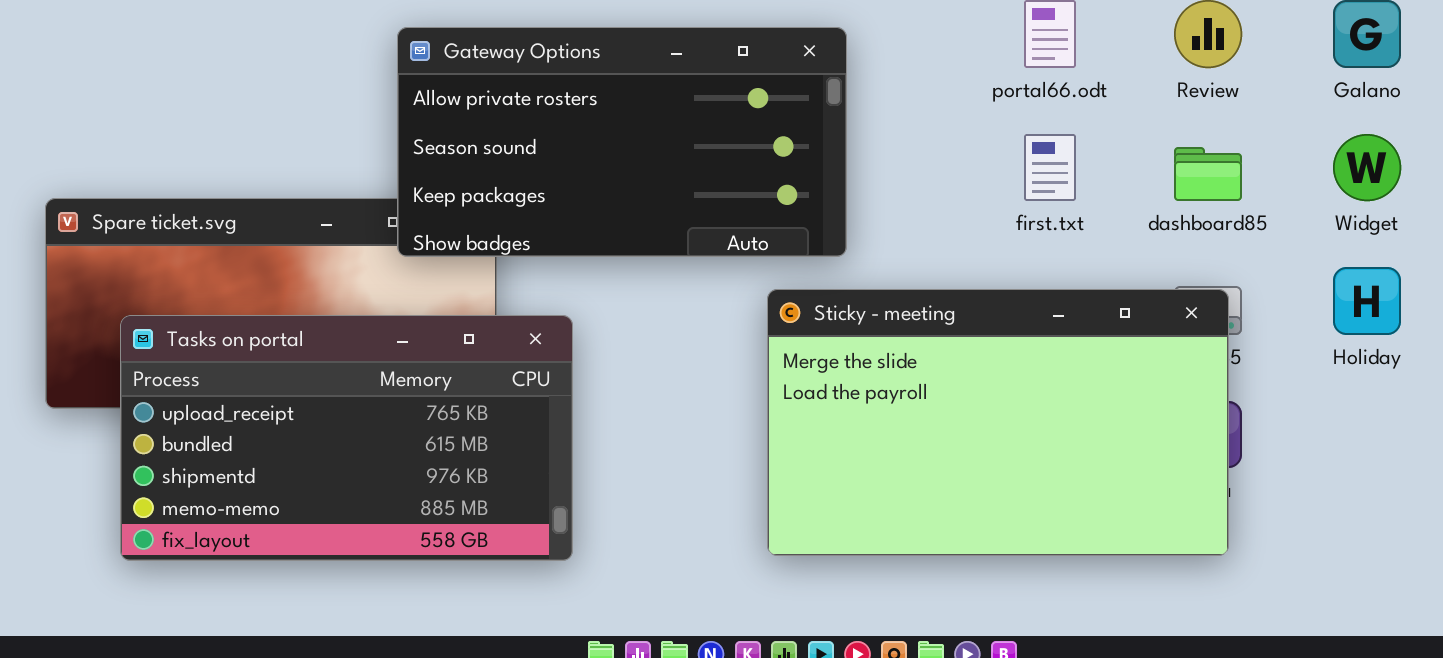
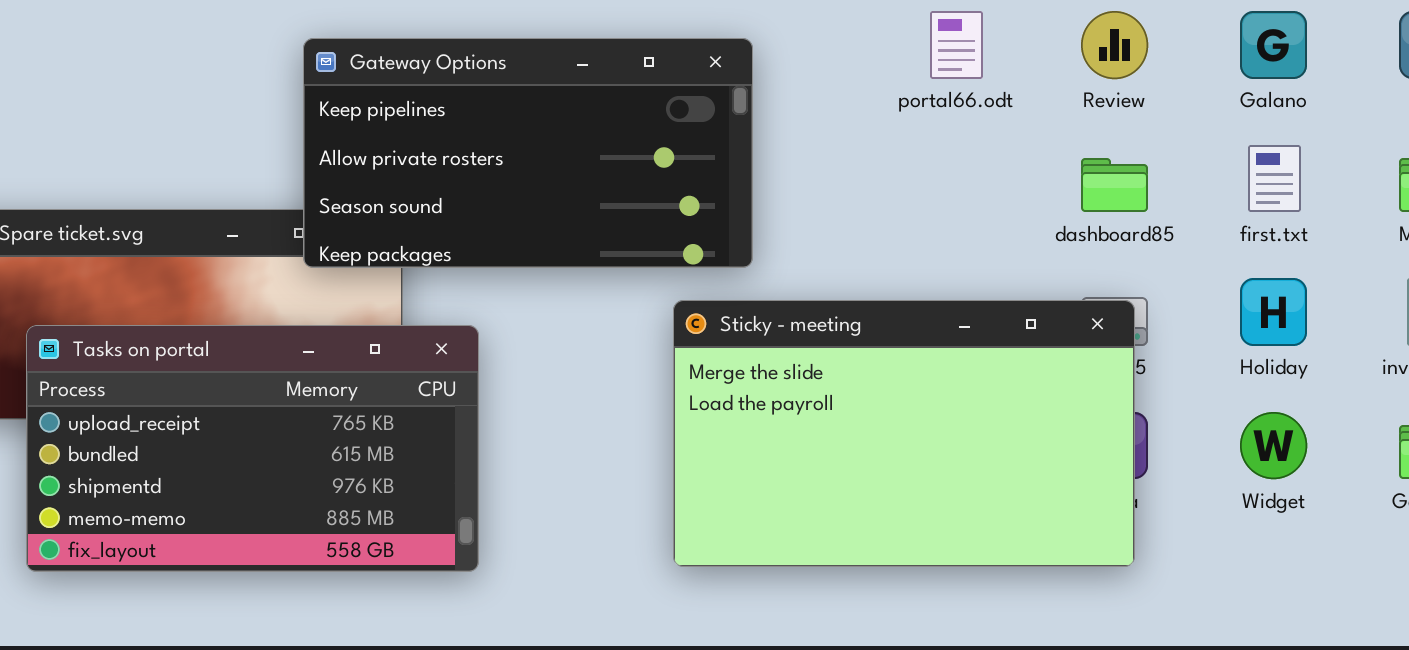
Gateway Options: [397,27,847,257] -> [303,38,753,268], scrolled up 1 row
first.txt: [1024,134,1076,201] -> [1248,145,1301,212], moved
Widget: [1333,134,1401,201] -> [1240,412,1307,479], moved

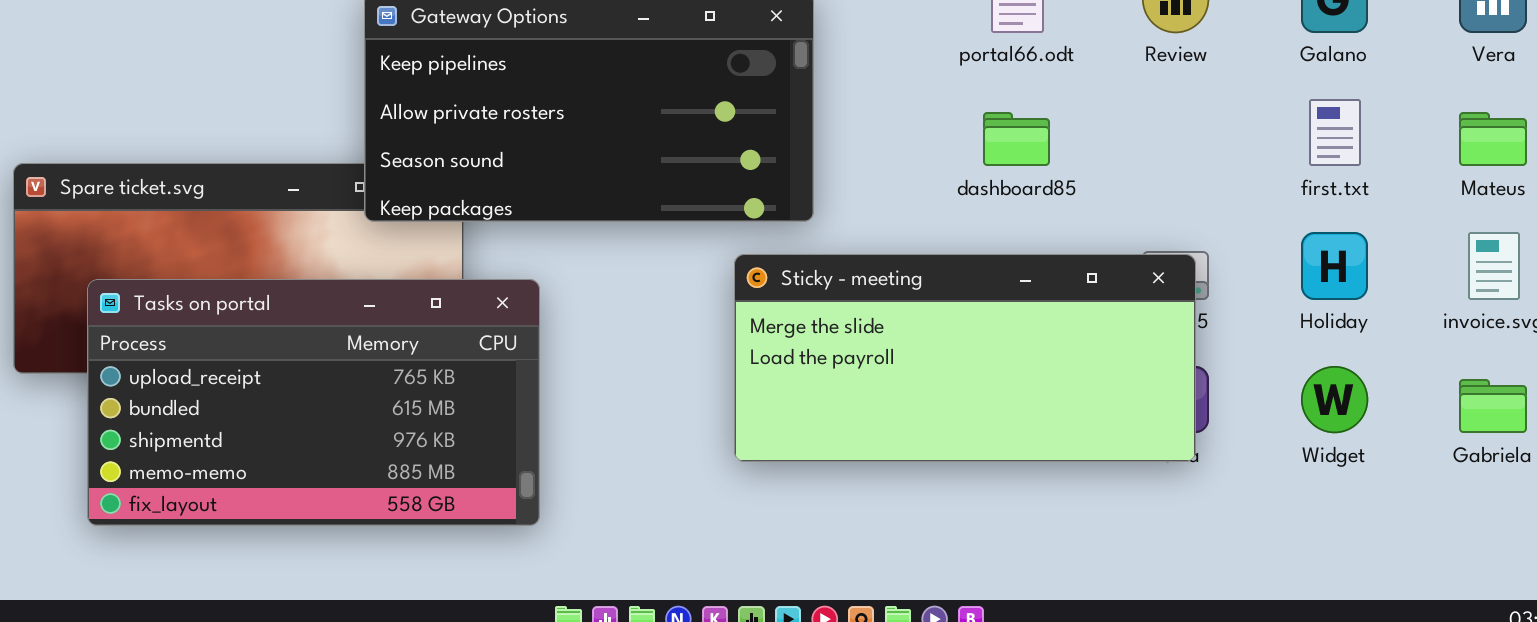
dashboard85: [1081,158,1148,212] -> [983,112,1050,166], moved
Sticky - meeting: [673,300,1135,567] -> [734,254,1196,462], resized

